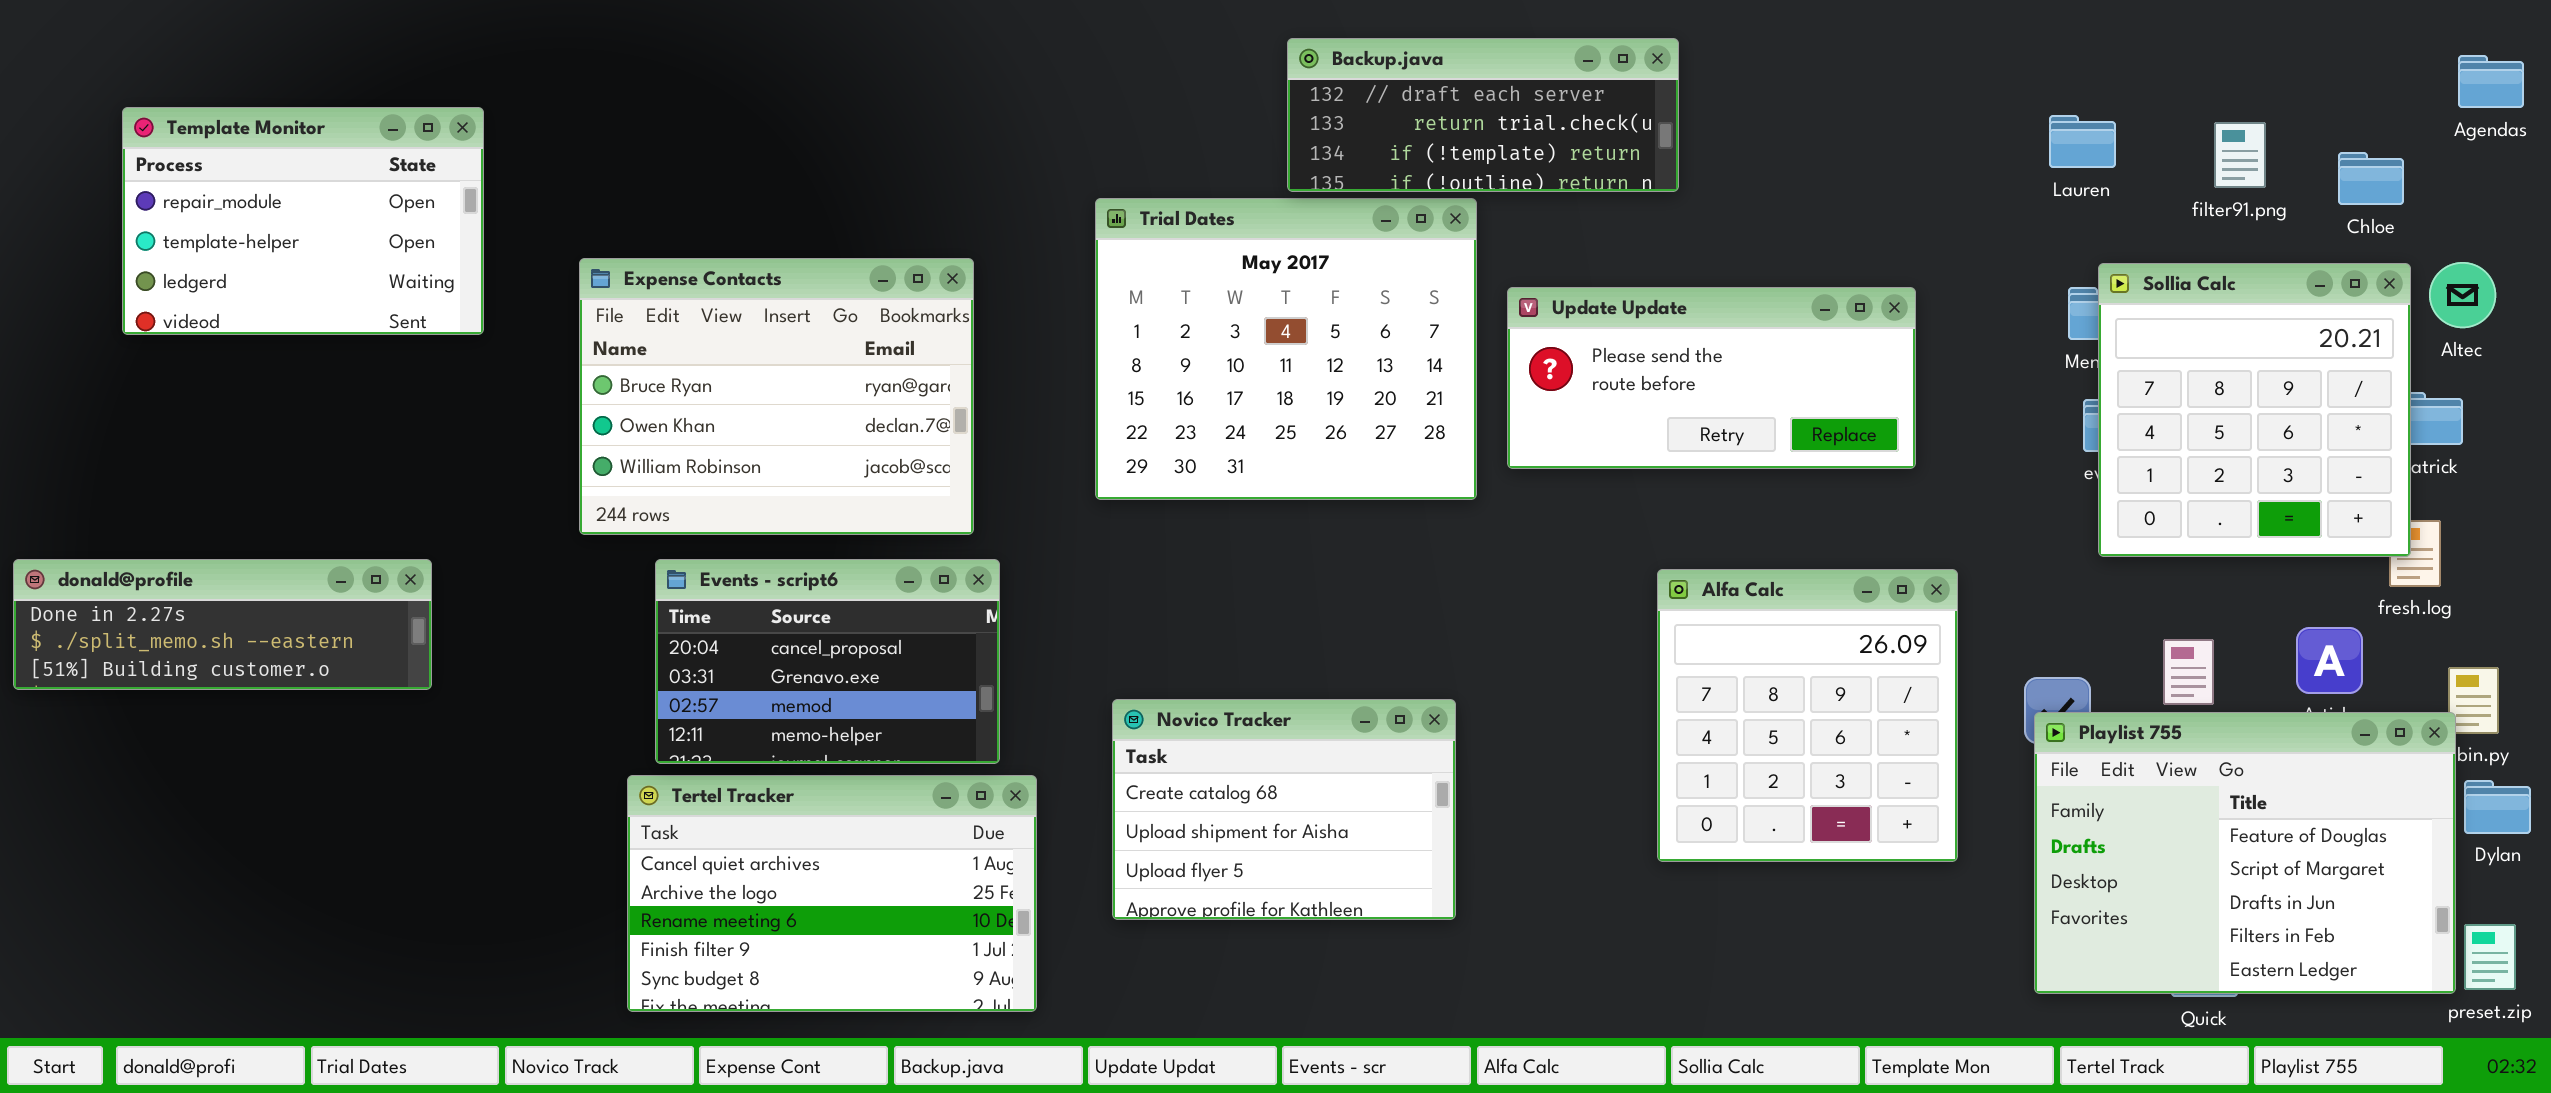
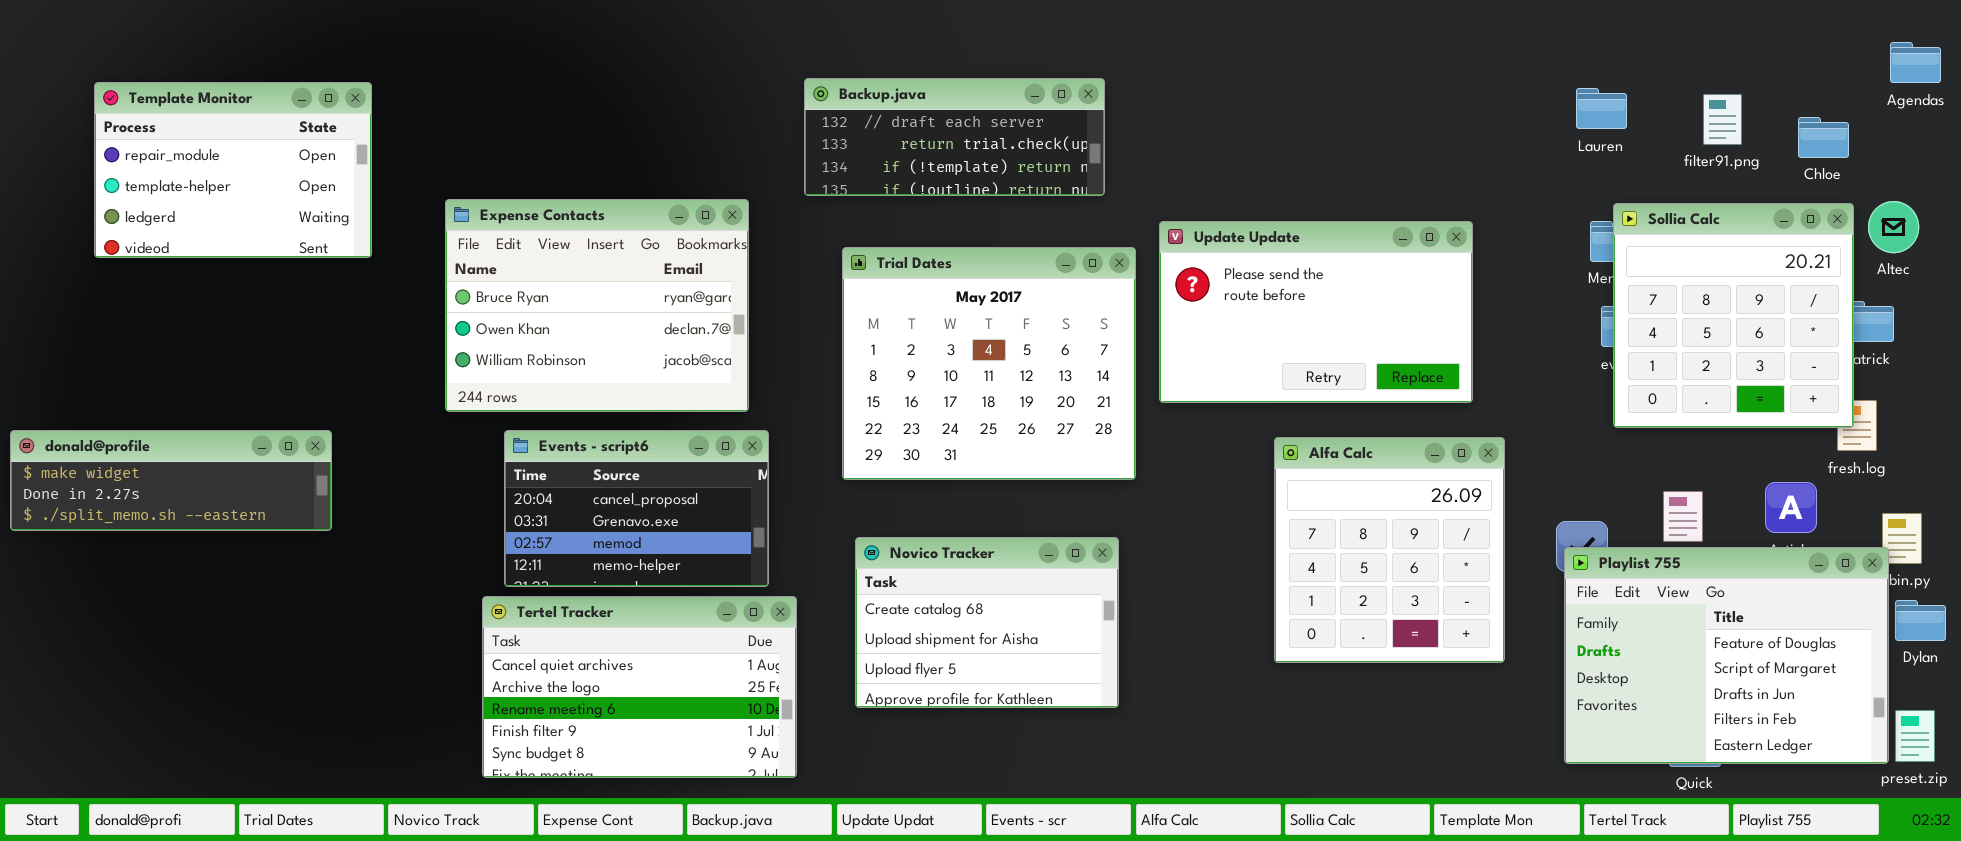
Backup.java: [1287,38,1679,192] -> [804,78,1105,196], moved
Trial Dates: [1095,198,1477,500] -> [842,247,1136,480], moved
Update Update: [1507,287,1916,469] -> [1159,221,1473,403], resized
donald@profile: [13,559,432,690] -> [10,430,332,531], scrolled up 1 row

